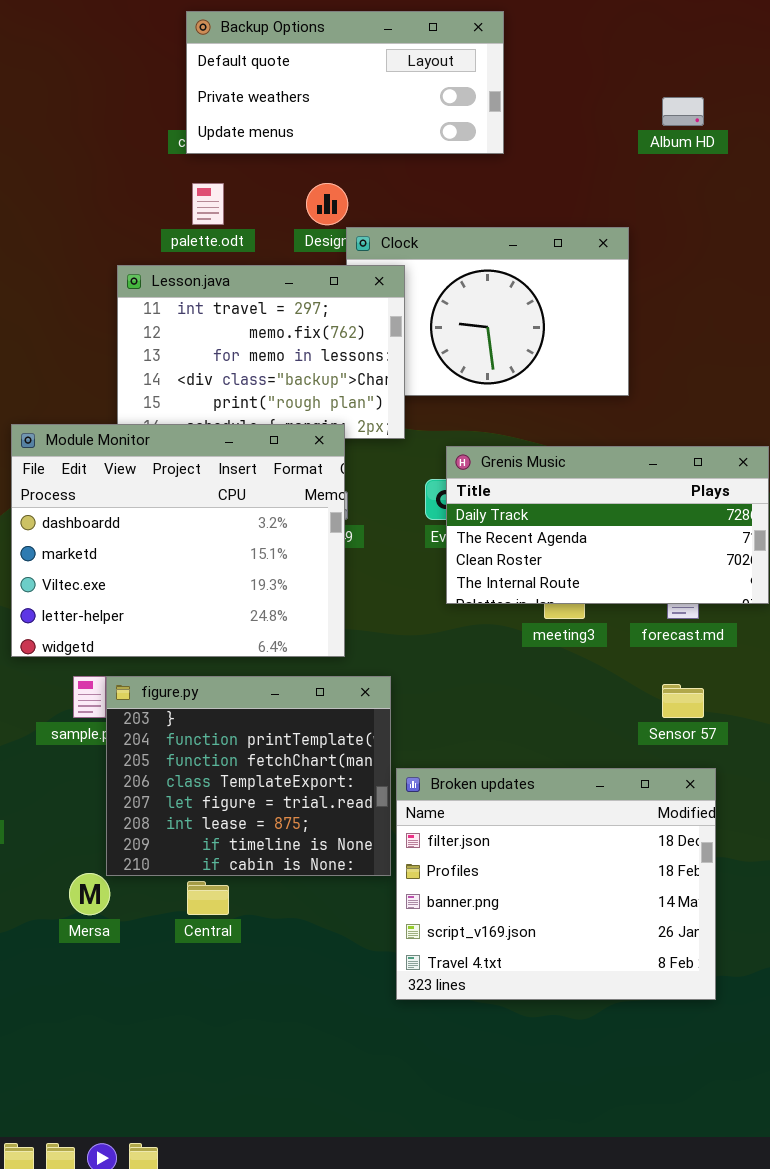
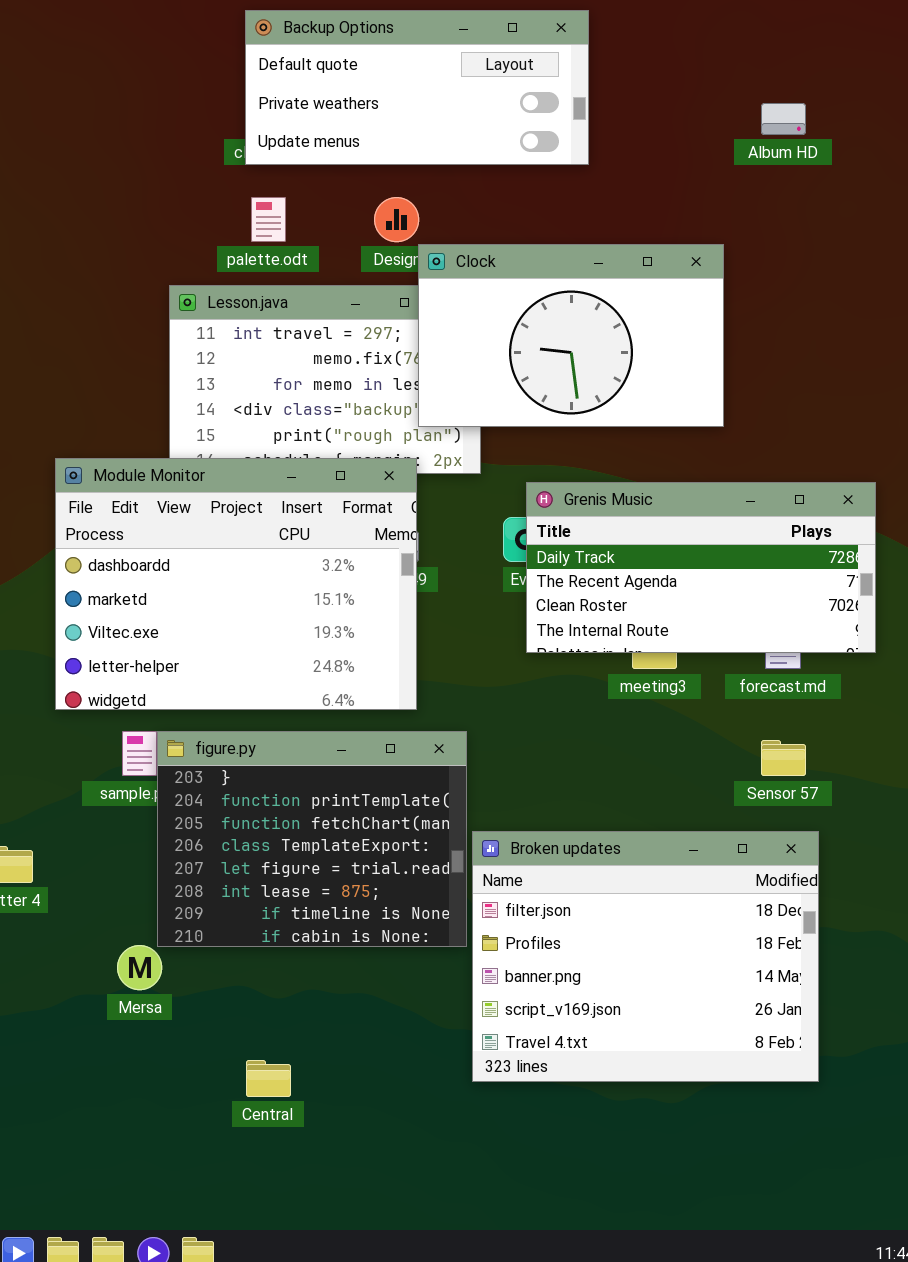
Clock: [346,227,629,396] -> [418,244,724,427], raised
Central: [187,881,229,915] -> [246,1060,291,1097], moved

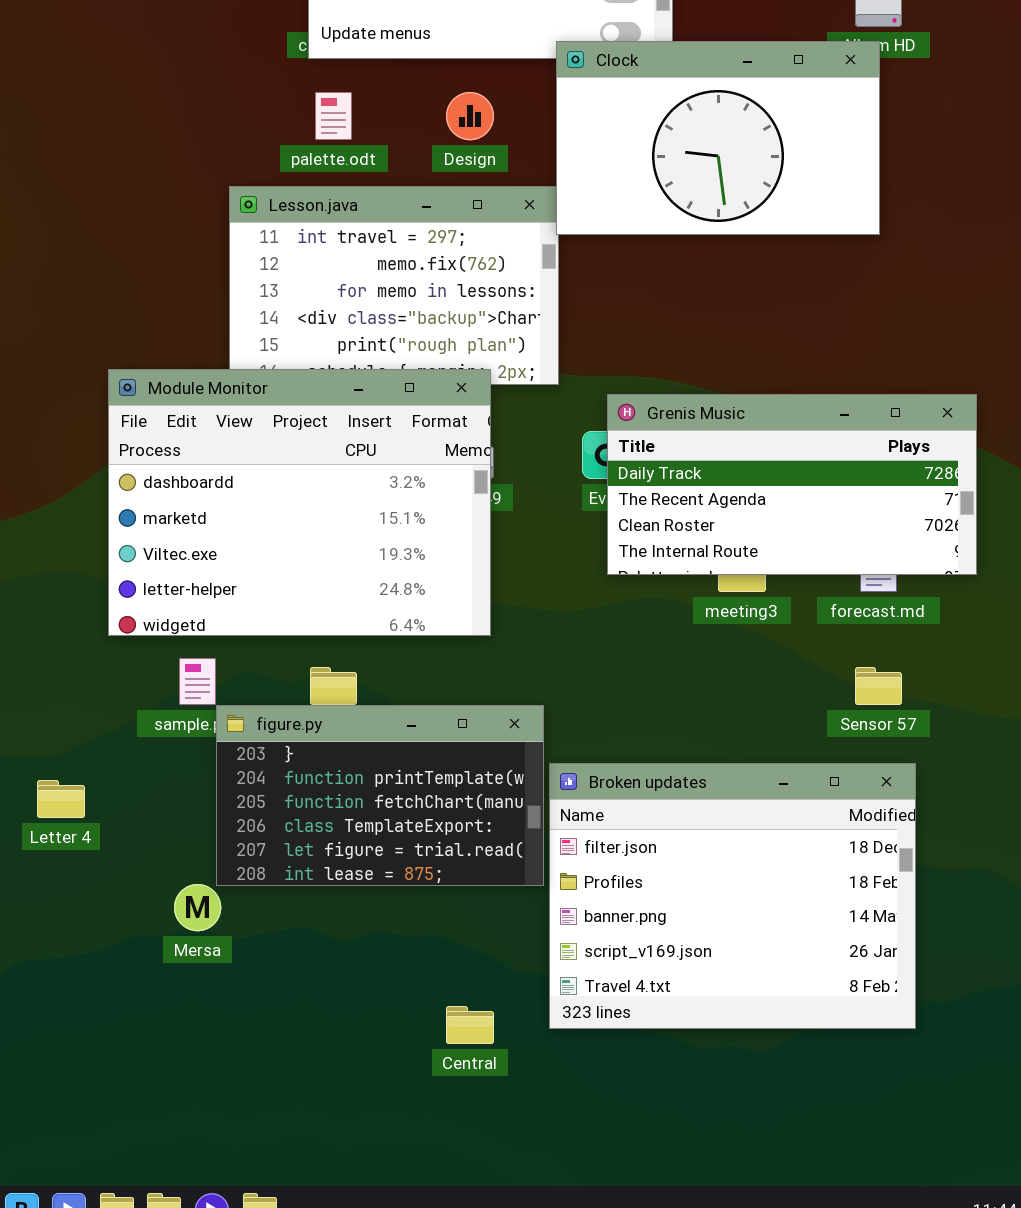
Clock: [418,244,724,427] -> [556,41,880,235], moved
figure.py: [157,731,467,947] -> [216,705,544,886], resized
Central: [246,1060,291,1097] -> [446,1006,494,1044], moved

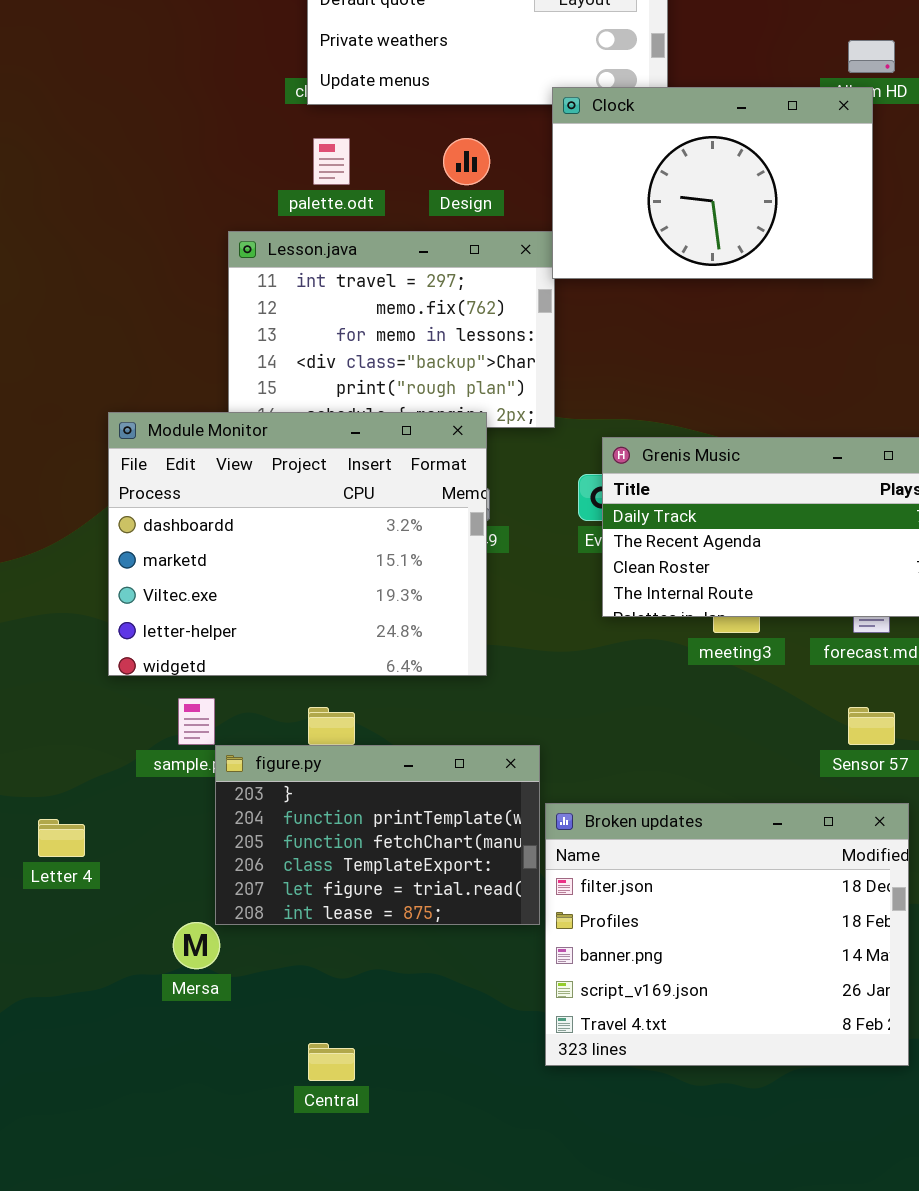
Central: [446,1006,494,1044] -> [308,1043,355,1081], moved

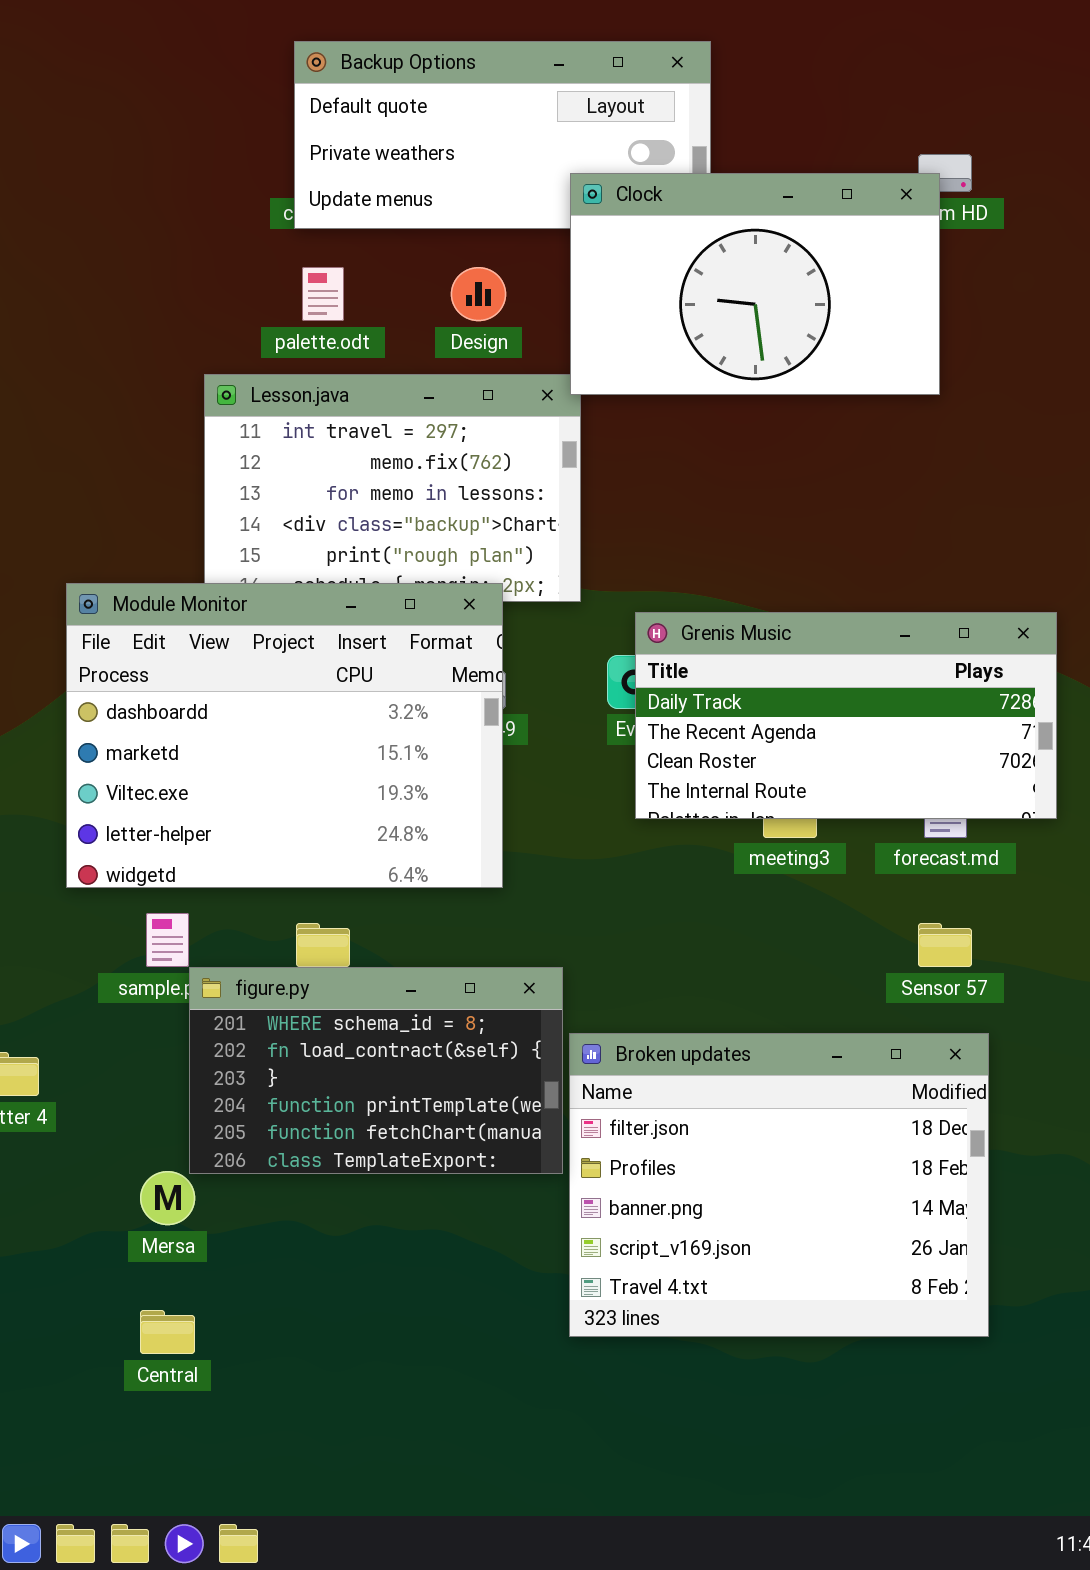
Clock: [552,87,873,279] -> [570,173,940,395], moved
figure.py: [215,745,540,925] -> [189,967,563,1174], scrolled up 2 rows
Central: [308,1043,355,1081] -> [140,1310,195,1354], moved

